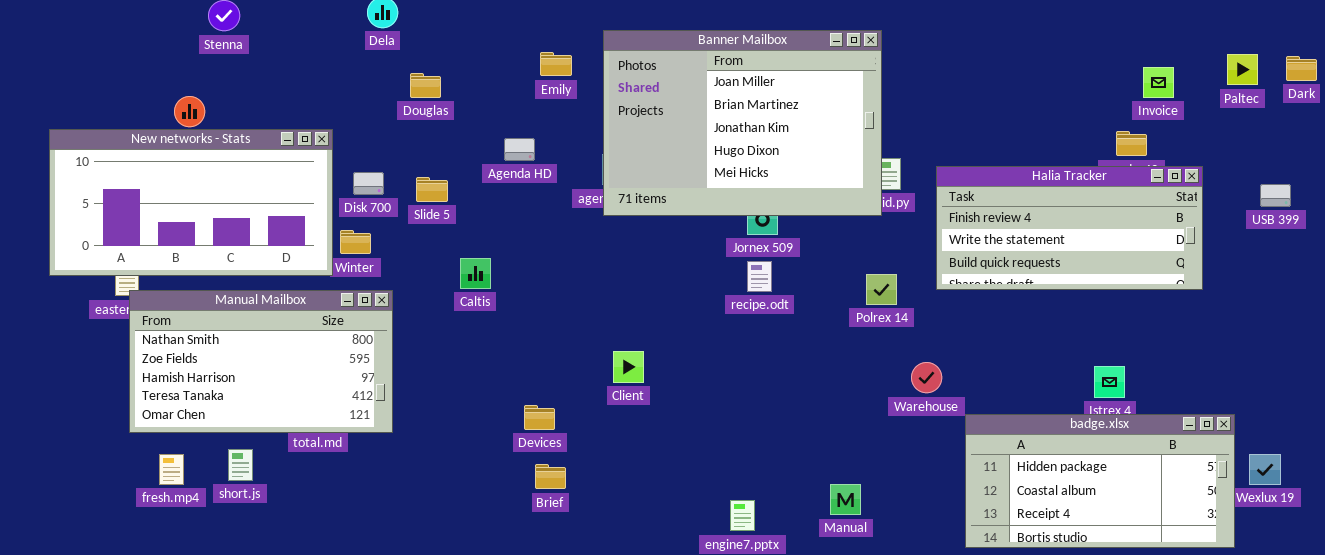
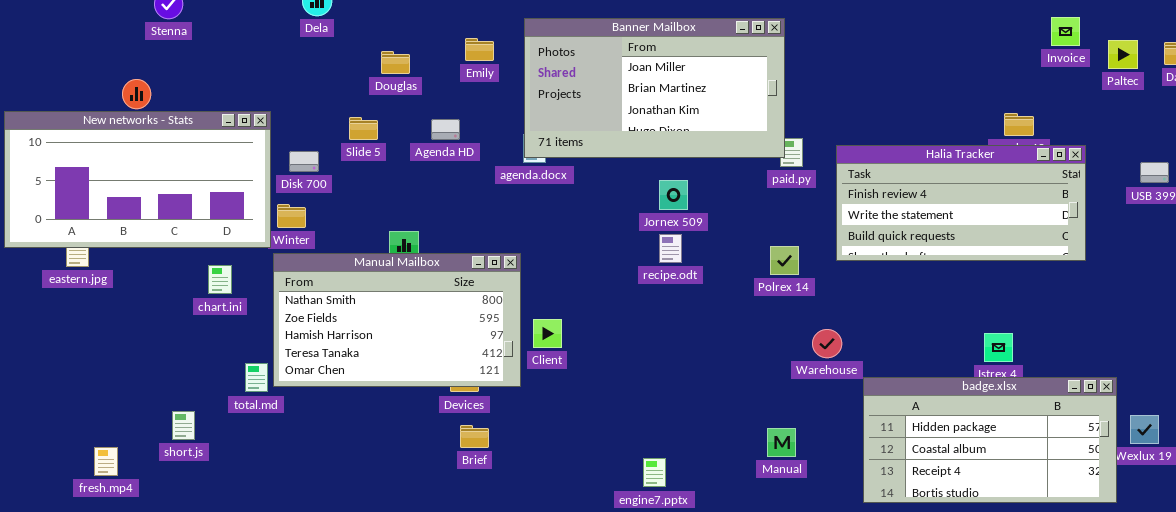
Banner Mailbox: [603,30,882,216] -> [524,18,785,158], resized
Invoice: [1143,67,1174,98] -> [1051,17,1080,46], moved
Douglas: [410,73,441,98] -> [381,51,410,74], moved
Slide 5: [416,177,448,202] -> [349,117,378,140], moved
Manual Mailbox: [129,290,393,433] -> [273,253,521,387], moved
fresh.mp4: [159,454,184,485] -> [94,447,118,476], moved
Manual: [830,484,861,515] -> [767,428,796,457], moved

